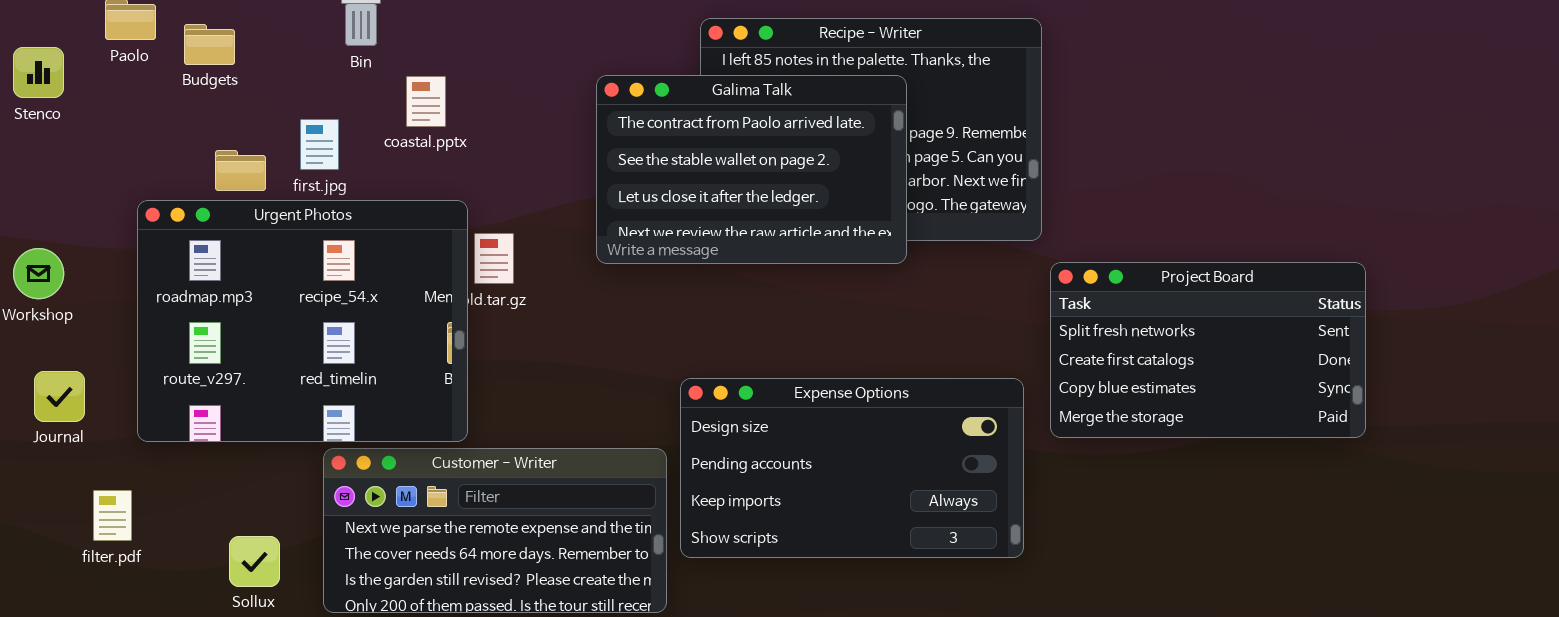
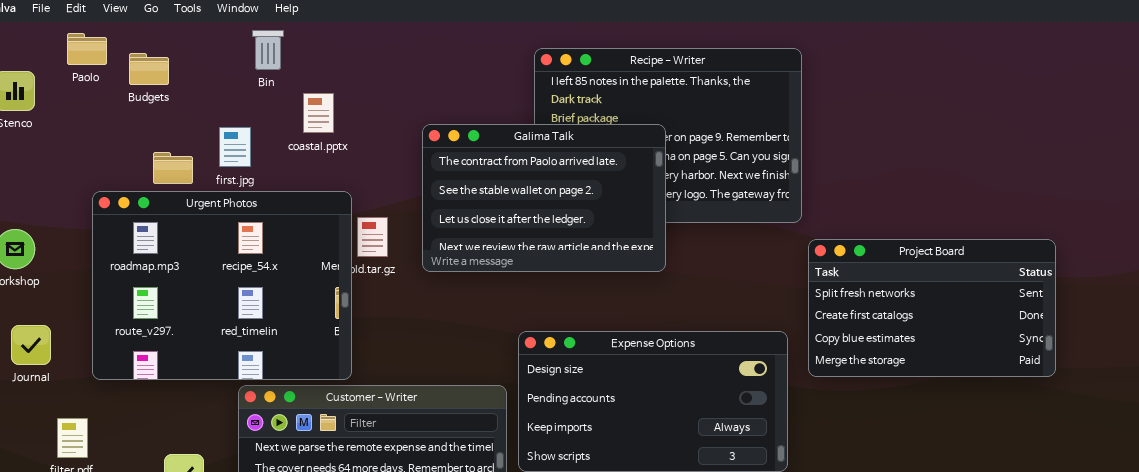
Galima Talk: [596,75,907,264] -> [422,124,666,272], moved

